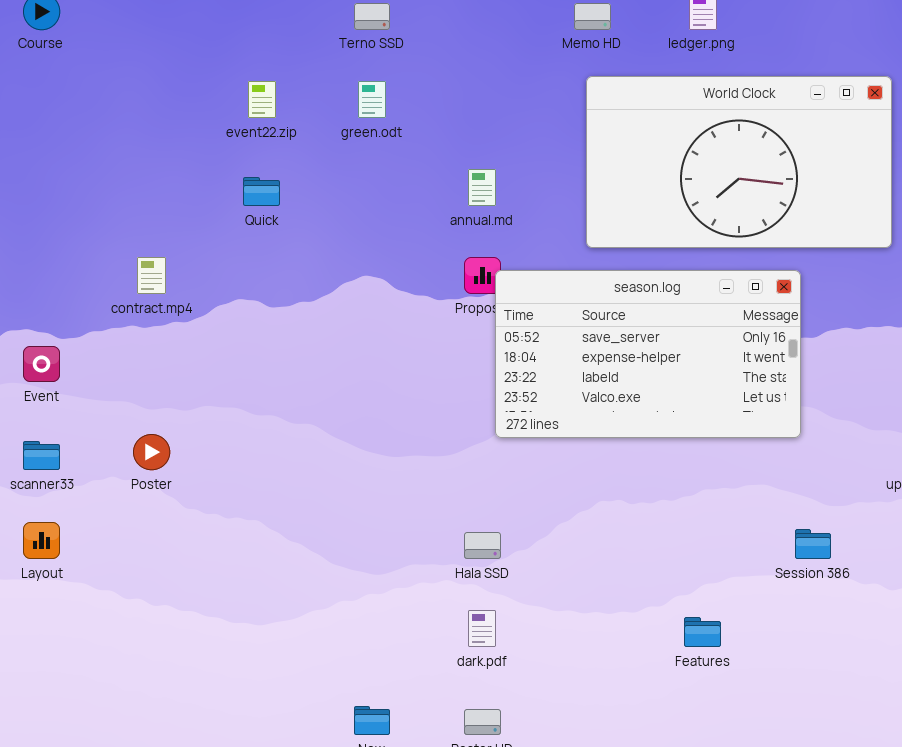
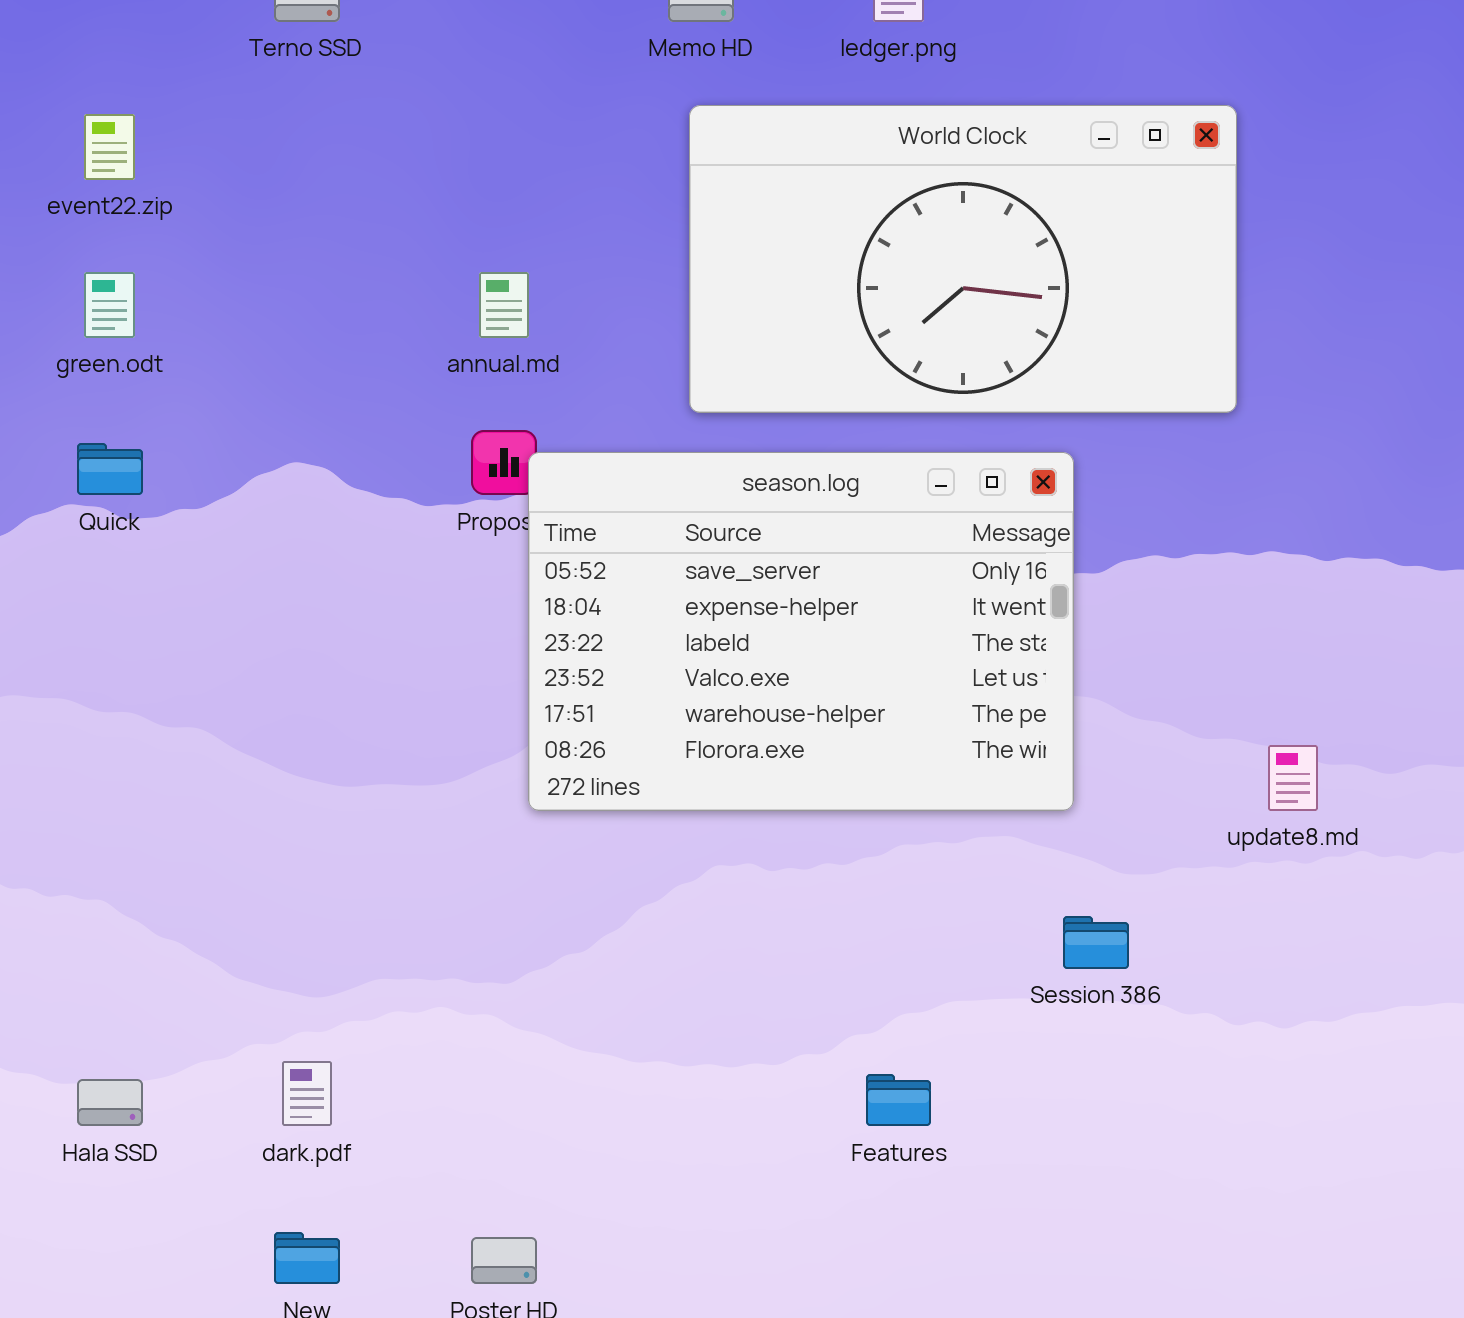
green.odt: [358,81,386,118] -> [84,272,135,338], moved
Quick: [243,177,280,206] -> [77,443,143,495], moved
season.log: [495,270,801,438] -> [528,452,1074,811], resized
Hala SSD: [464,532,501,559] -> [77,1079,143,1126], moved
dark.pdf: [468,610,496,647] -> [282,1061,332,1126], moved

